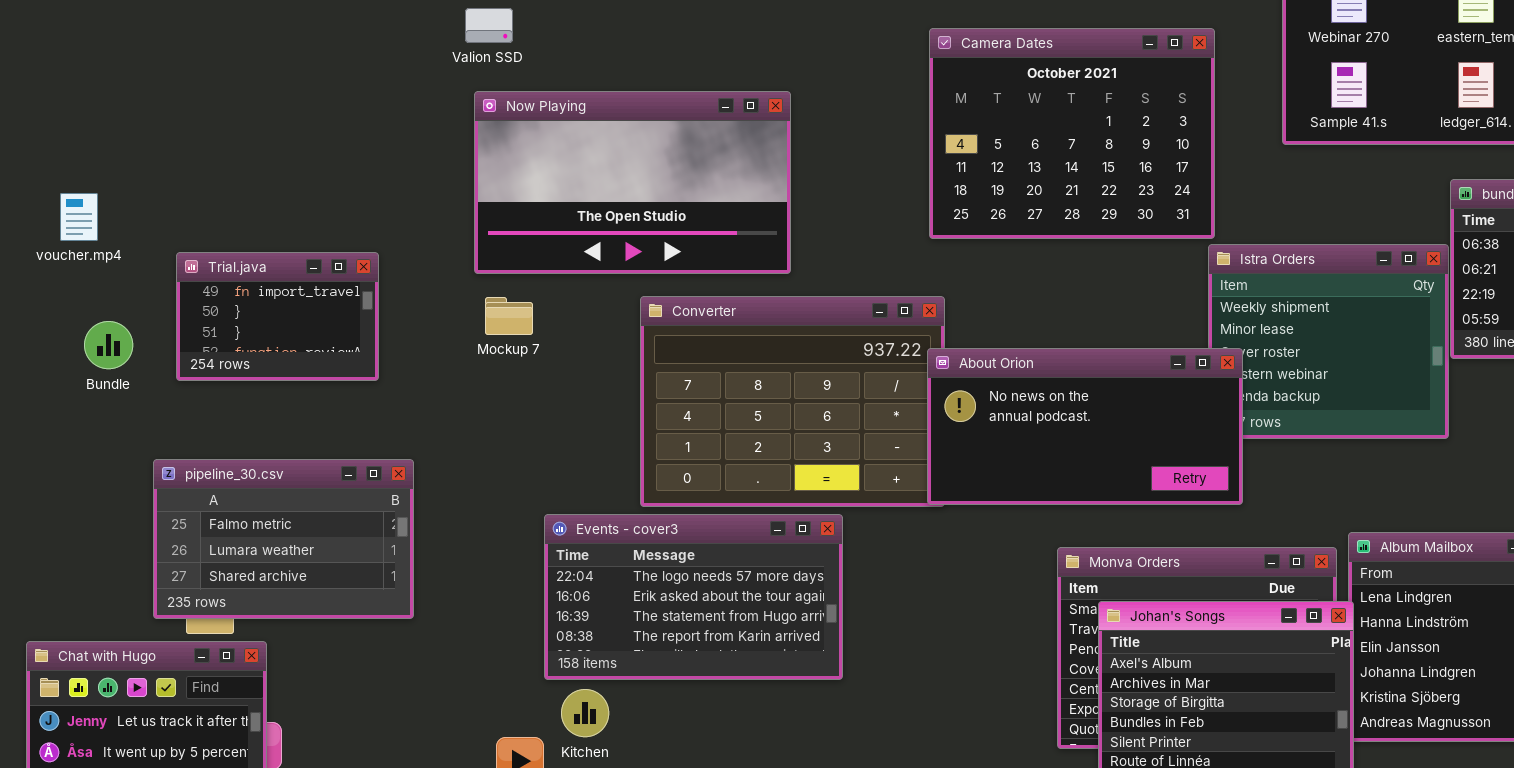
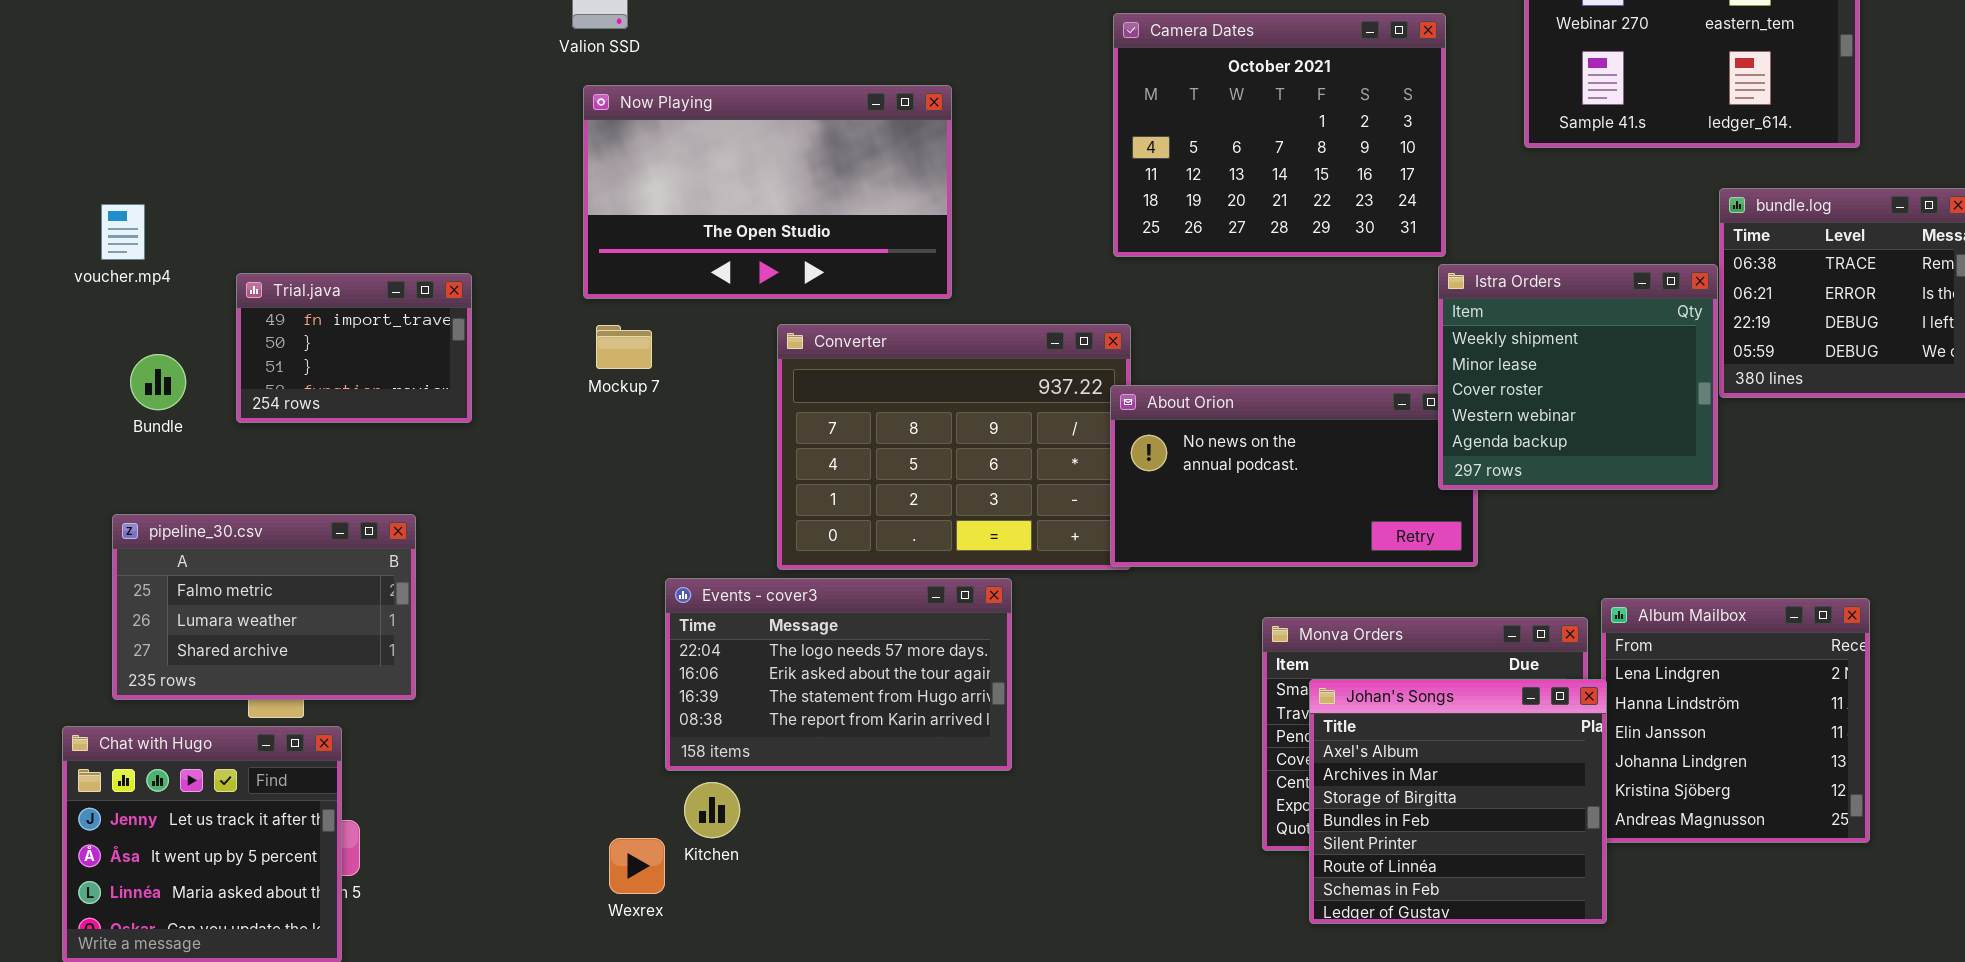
Istra Orders: [1208,244,1449,439] -> [1438,264,1718,490], raised
pipeline_30.csv: [153,459,414,619] -> [112,514,416,700], moved

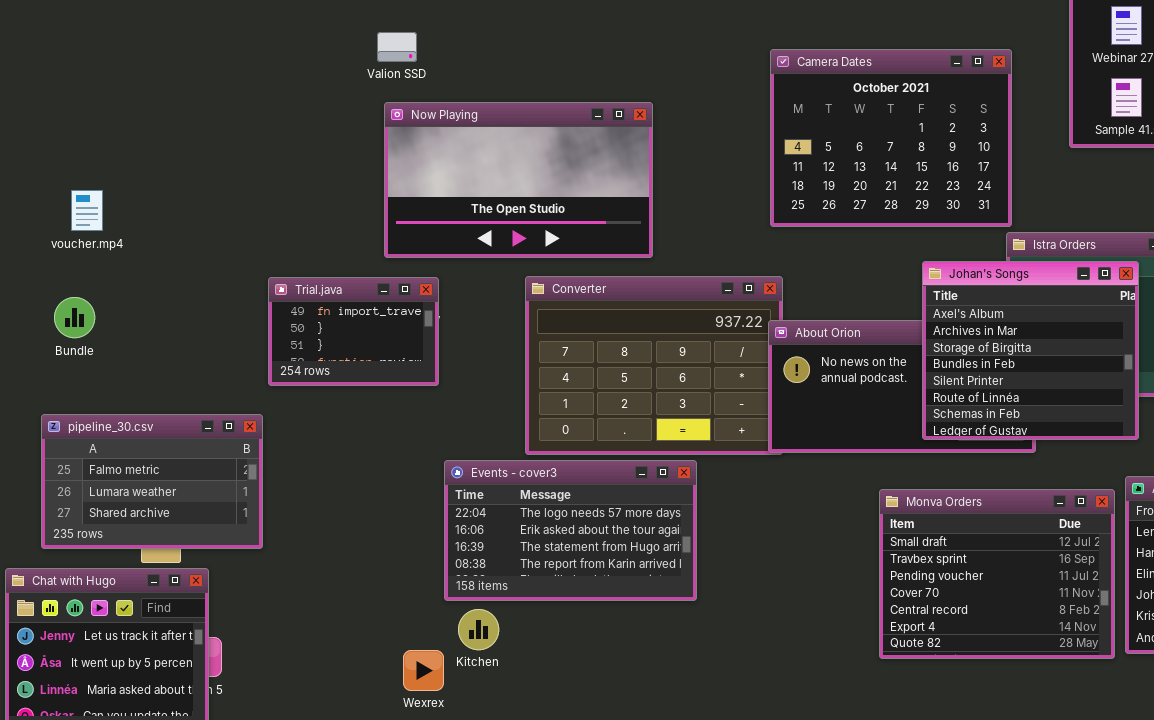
voucher.mp4: [101,204,145,260] -> [71,190,103,231], moved
Trial.java: [236,273,472,423] -> [268,277,439,386], moved
Johan's Songs: [1309,679,1607,924] -> [922,261,1139,440], moved

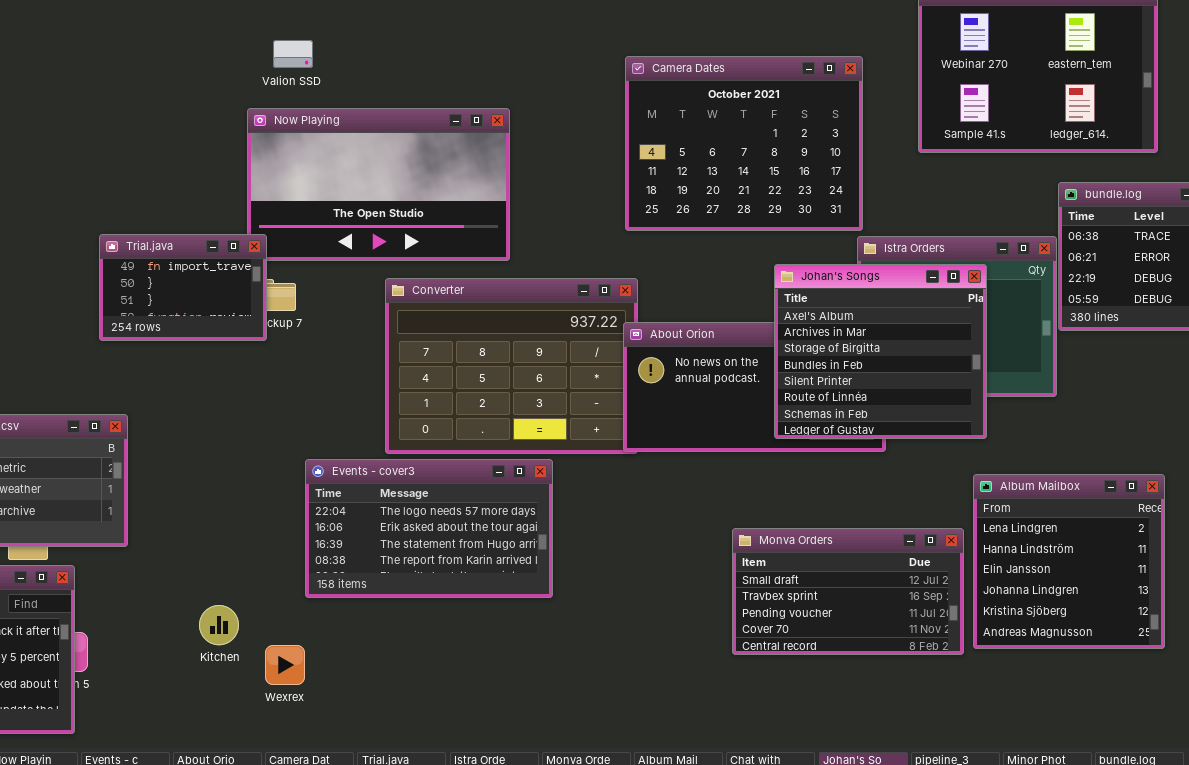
Valion SSD: [377,32,417,62] -> [273,40,313,68], moved
Trial.java: [268,277,439,386] -> [99,234,267,341], moved
Monva Orders: [879,489,1115,659] -> [732,528,964,655], resized
Kitchen: [458,609,499,650] -> [199,605,239,645], moved

